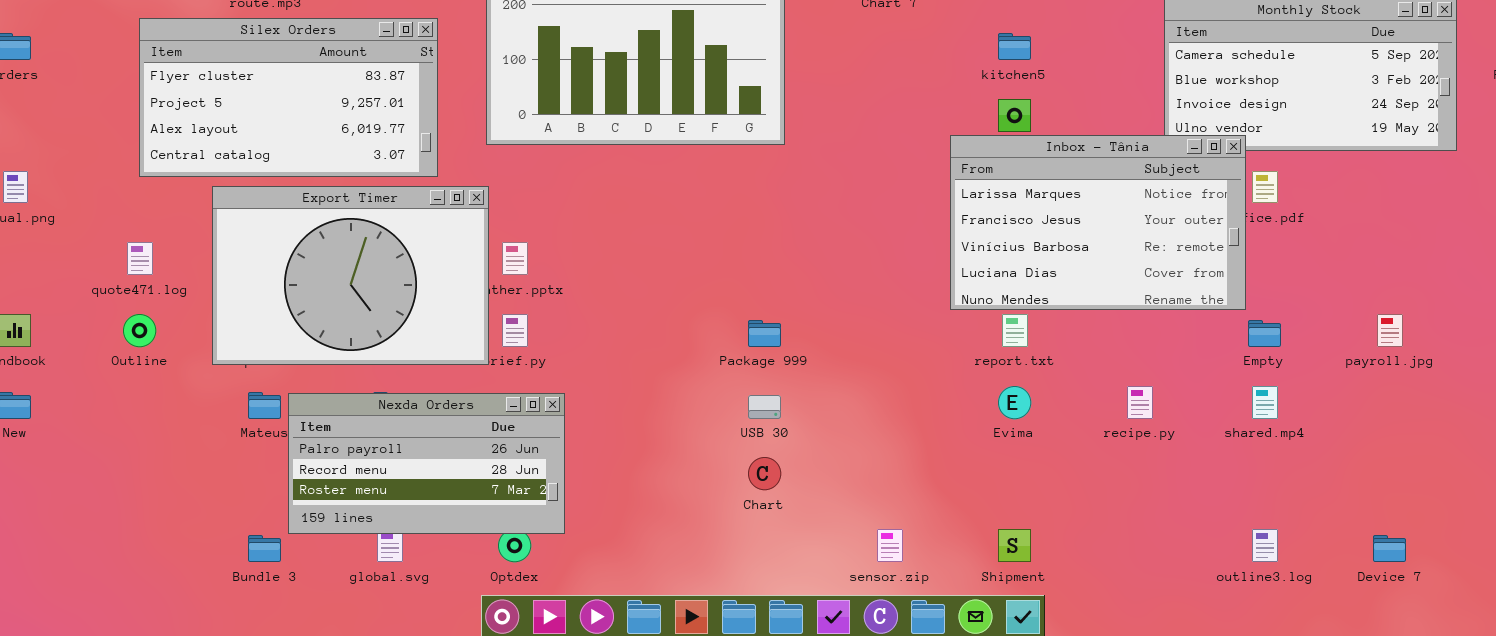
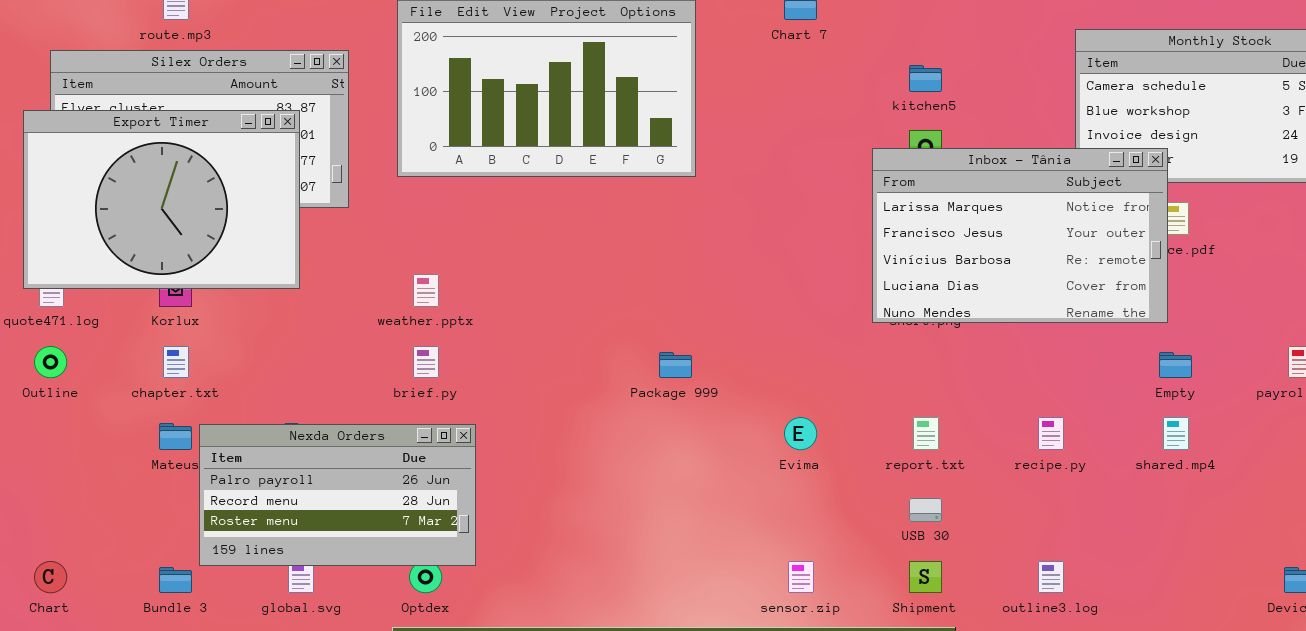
Inbox - Tânia: [950,135,1246,310] -> [872,148,1168,323], moved
Export Timer: [212,186,489,365] -> [23,110,300,289], moved
report.txt: [1002,314,1028,347] -> [913,417,939,450], moved
Evima: [998,386,1031,419] -> [784,417,817,450], moved
USB 30: [748,395,781,419] -> [909,498,942,522], moved
Chart: [748,457,781,490] -> [34,561,67,593], moved
outline3.log: [1252,529,1278,562] -> [1038,561,1064,593], moved

